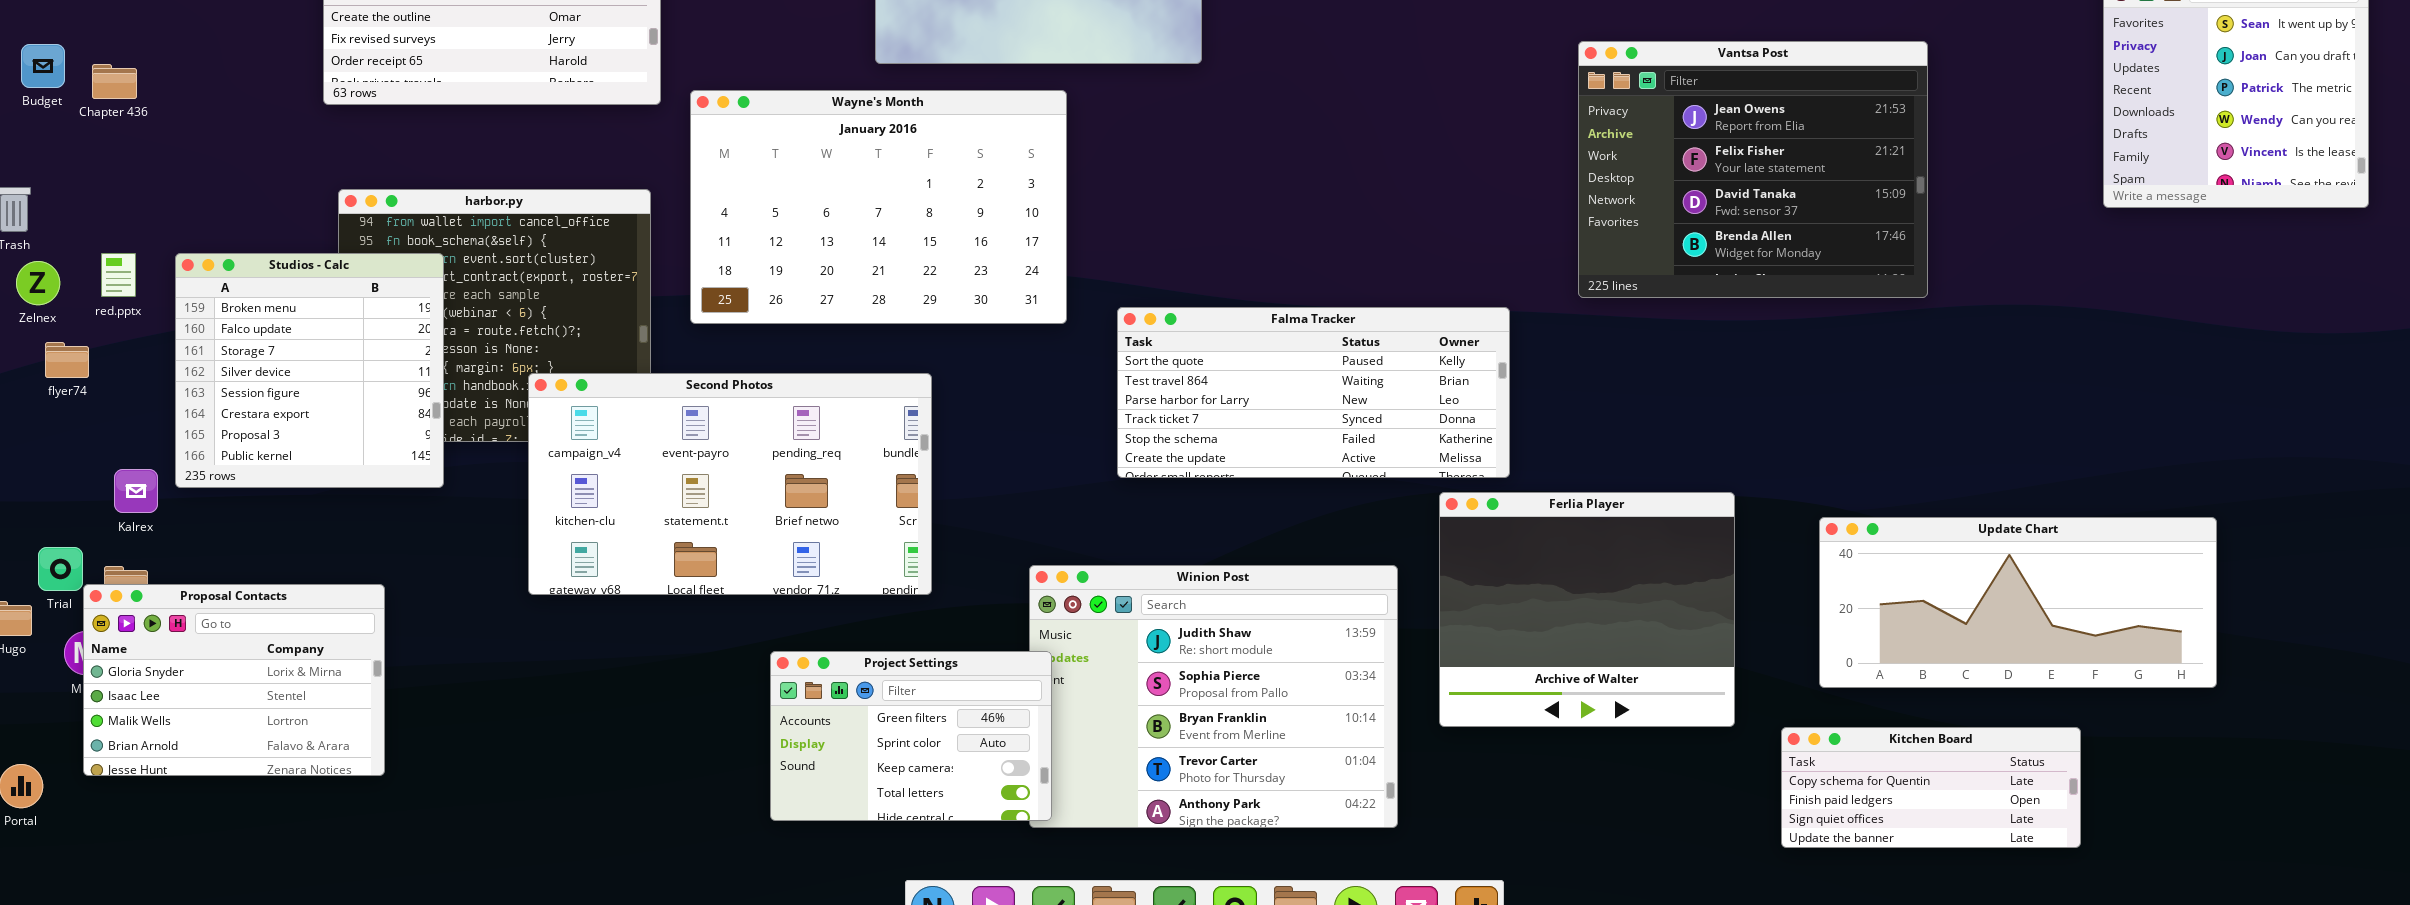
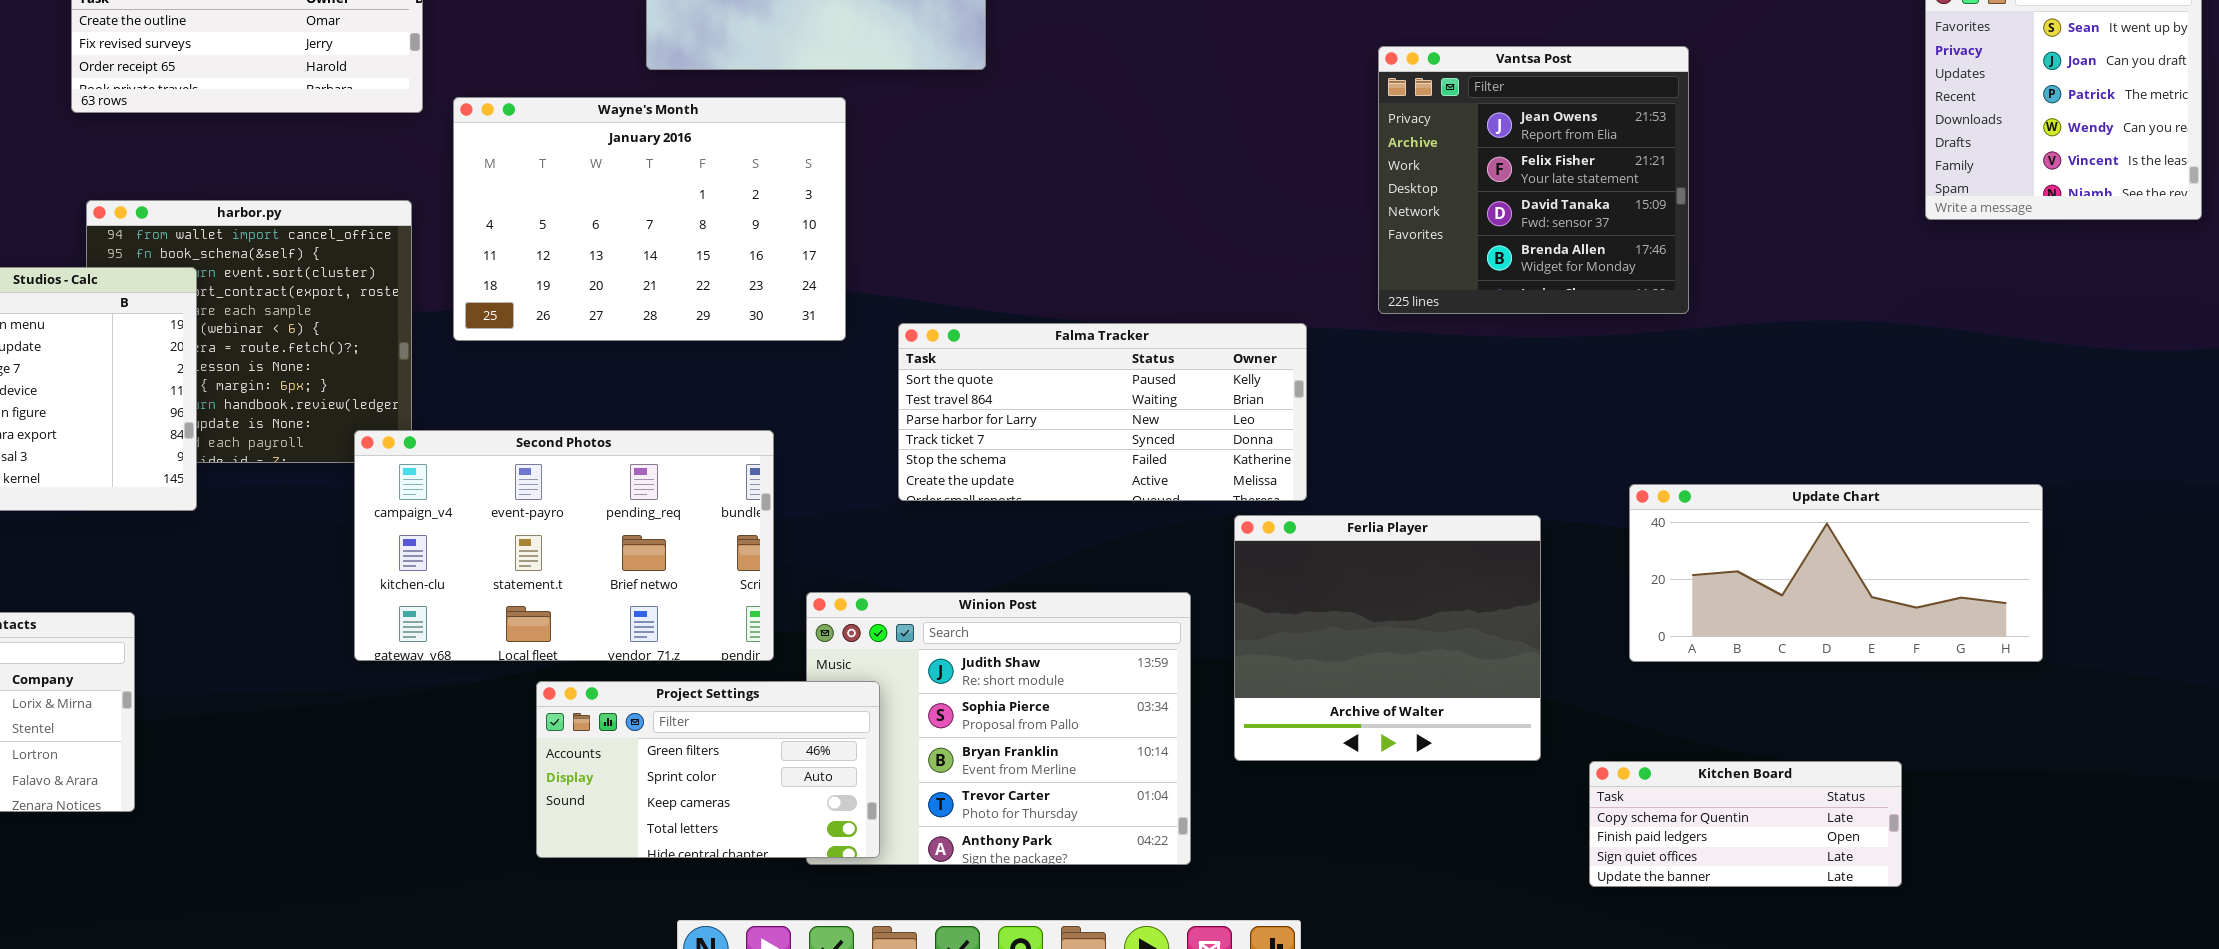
Vantsa Post: [1578,41,1928,298] -> [1378,46,1689,314], resized
Second Photos: [528,373,932,595] -> [354,430,774,661], moved
Update Chart: [1819,517,2217,688] -> [1629,484,2043,662], moved
Project Settings: [770,651,1052,821] -> [536,681,880,858], resized

